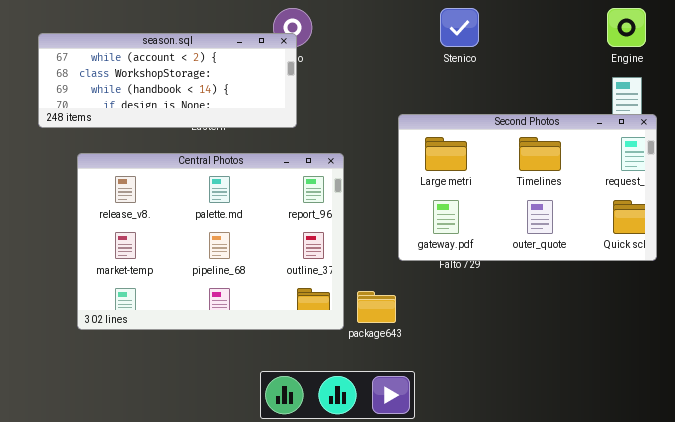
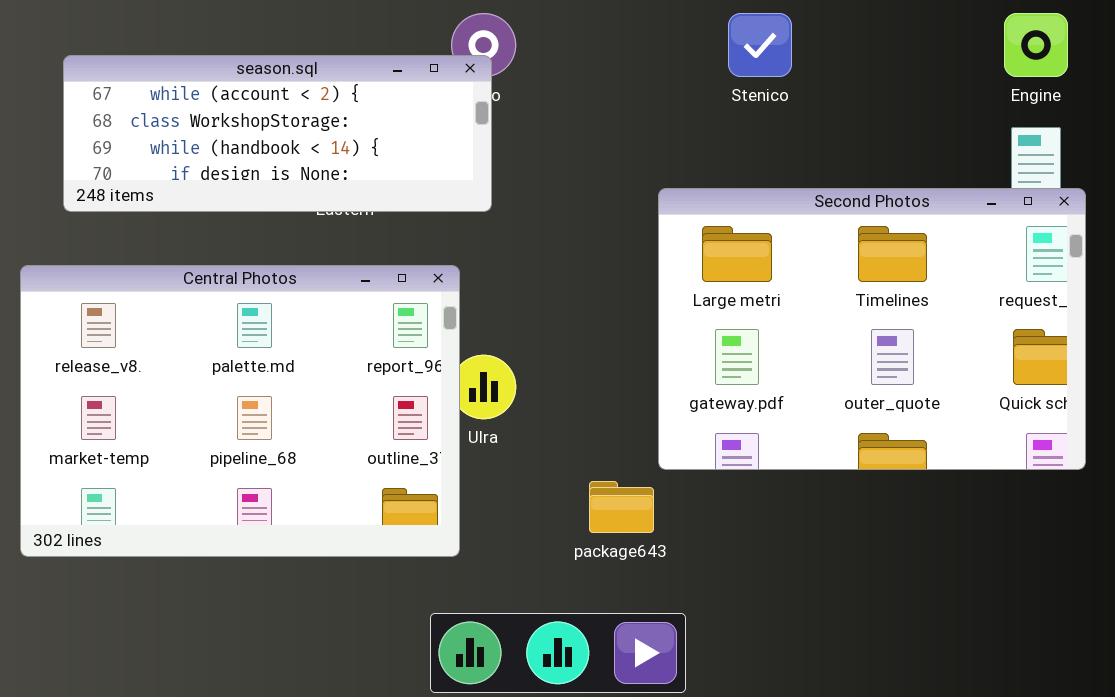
Second Photos: [398,114,657,261] -> [658,188,1086,470], resized
Central Photos: [77,153,344,330] -> [20,265,460,557], moved

